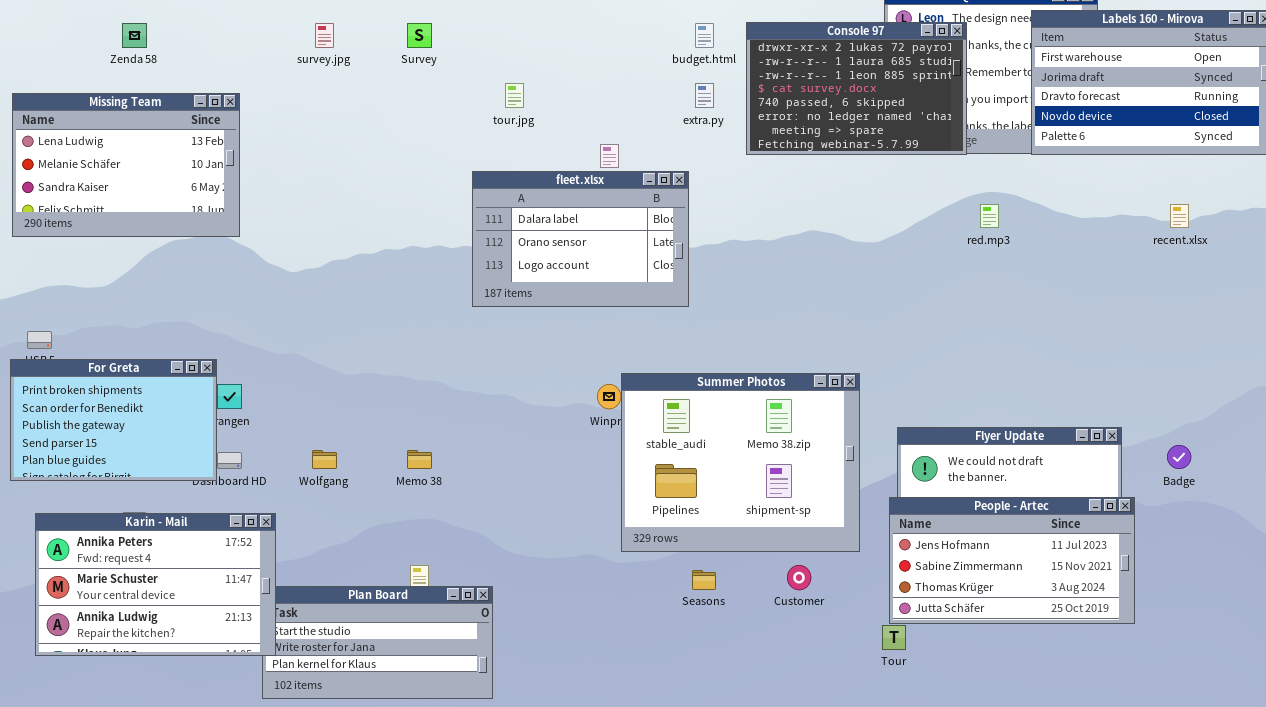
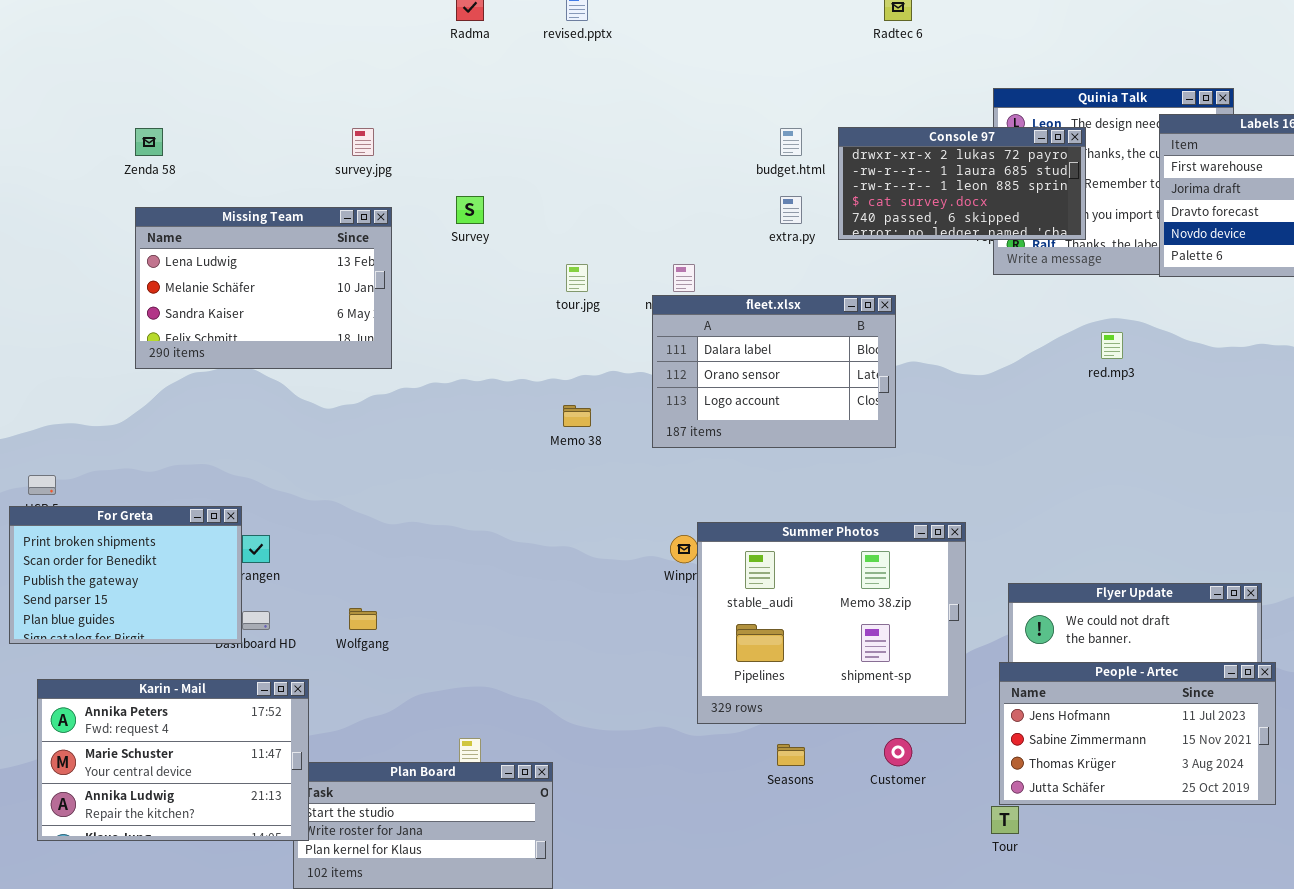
Console 97: [746,22,967,155] -> [838,127,1086,240], resized
Survey: [407,23,432,48] -> [456,196,484,224], moved
tour.jpg: [505,83,524,108] -> [566,264,588,292], moved
Missing Team: [12,93,240,237] -> [135,207,392,369], moved
fleet.xlsx: [472,171,689,307] -> [652,295,896,448], moved
Memo 38: [407,450,432,469] -> [563,405,591,427], moved

